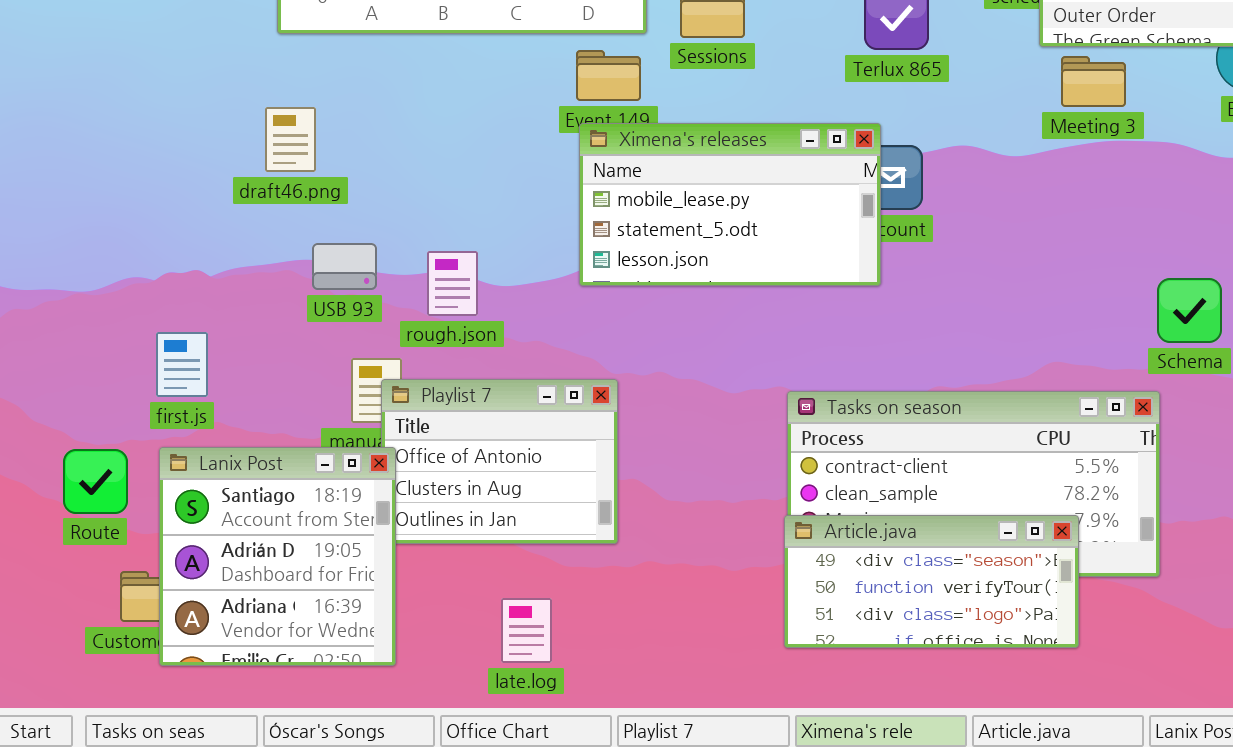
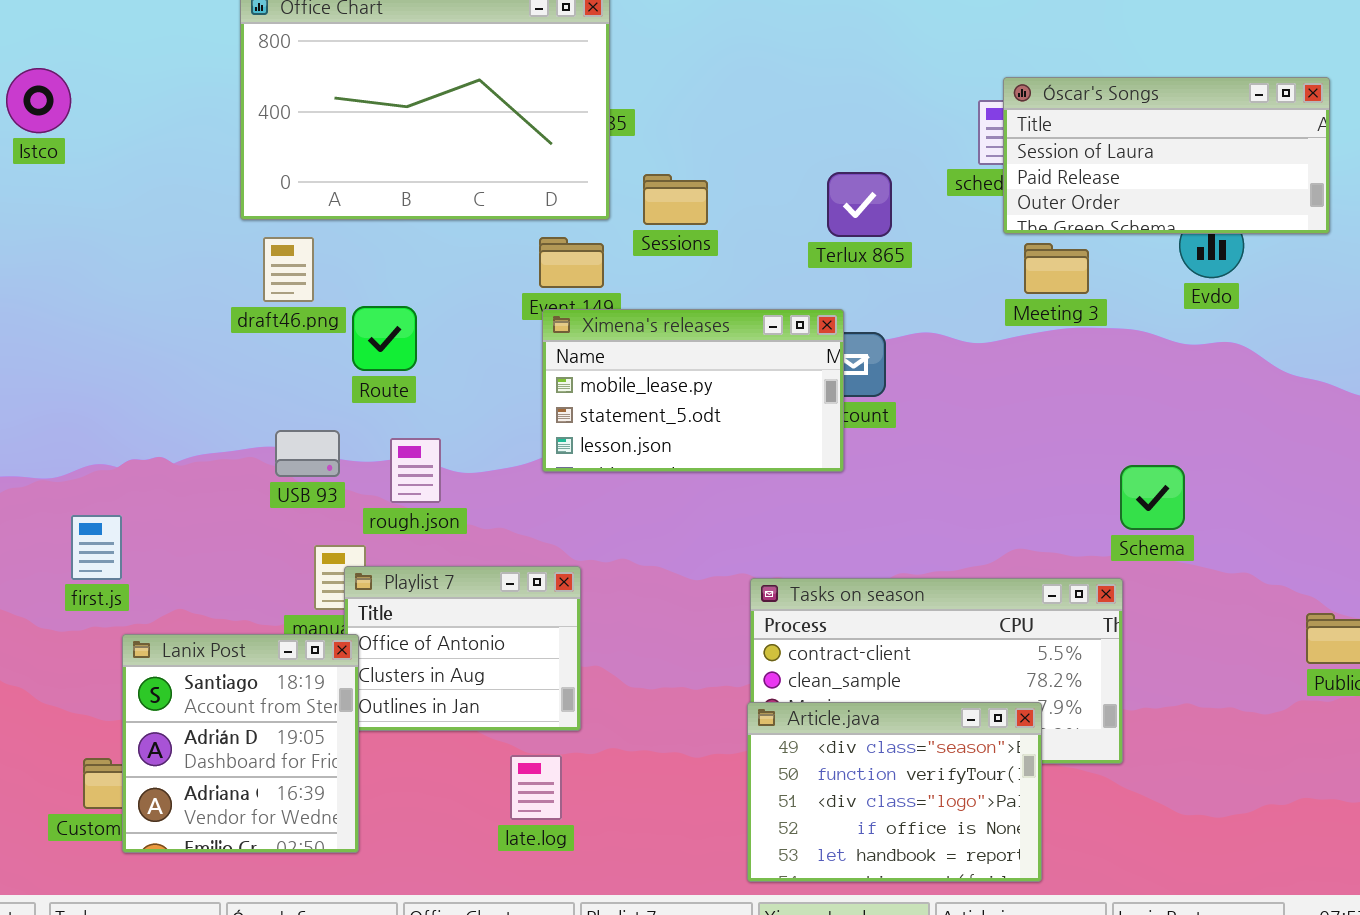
draft46.png: [265,107,316,172] -> [263,237,314,302], moved
first.js: [156,332,208,397] -> [71,515,122,580], moved
Route: [63,449,128,514] -> [352,306,417,371], moved
Article.java: [784,515,1079,648] -> [747,702,1042,882], resized
late.log: [501,598,552,663] -> [510,755,562,820], moved

